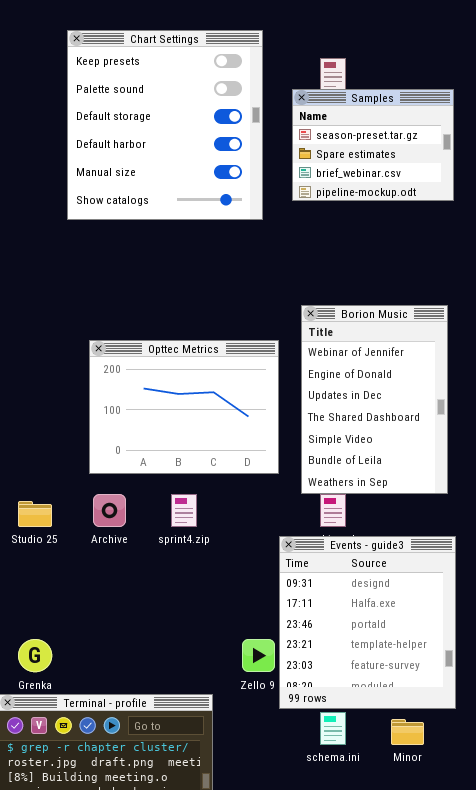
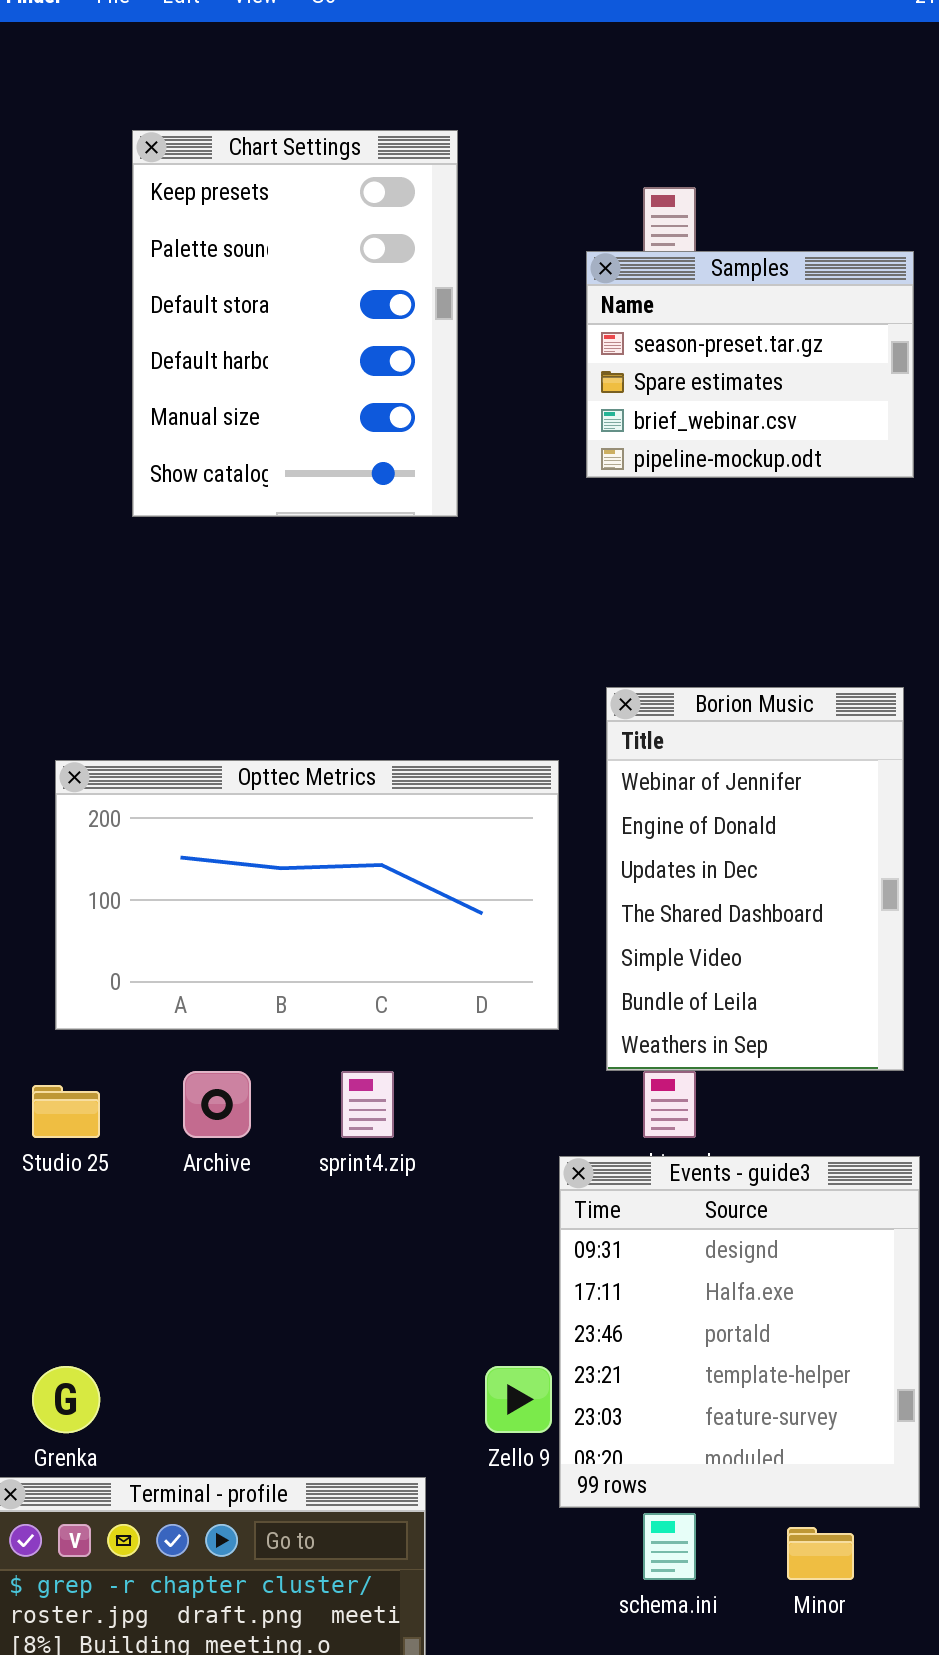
Chart Settings: [67,30,263,220] -> [132,130,458,517], resized
Opttec Metrics: [89,340,279,474] -> [55,760,559,1030], resized

